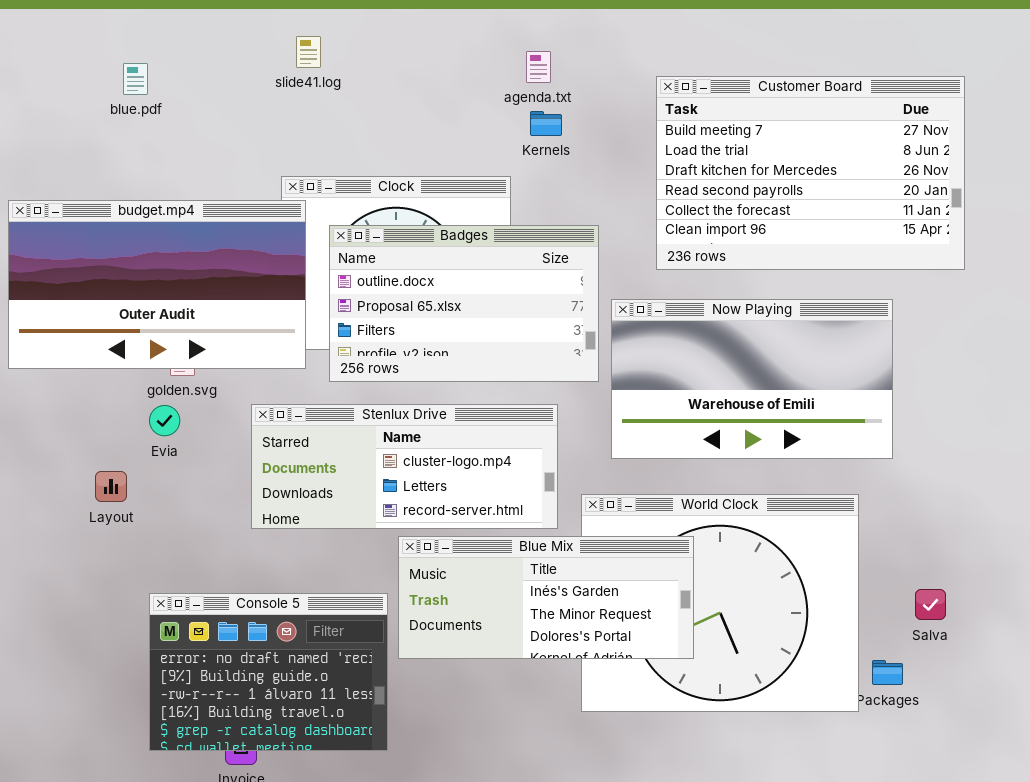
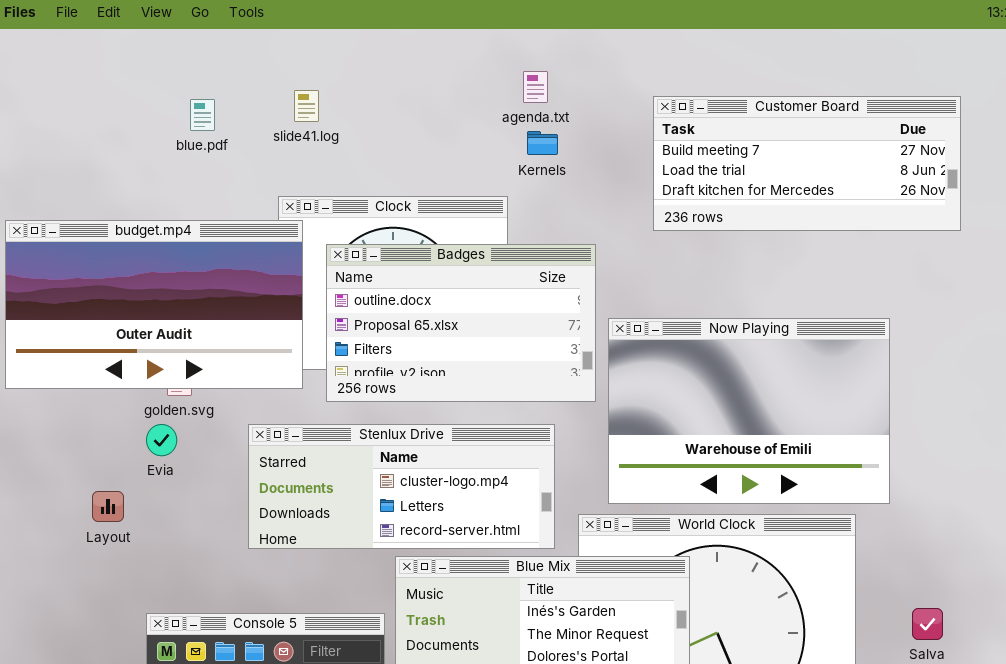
slide41.log: [296,36,321,68] -> [294,90,319,122], moved
blue.pdf: [123,63,148,95] -> [190,99,215,131], moved
Customer Board: [656,76,965,270] -> [653,96,961,231], resized
Now Playing: [611,299,893,459] -> [608,318,890,504], resized

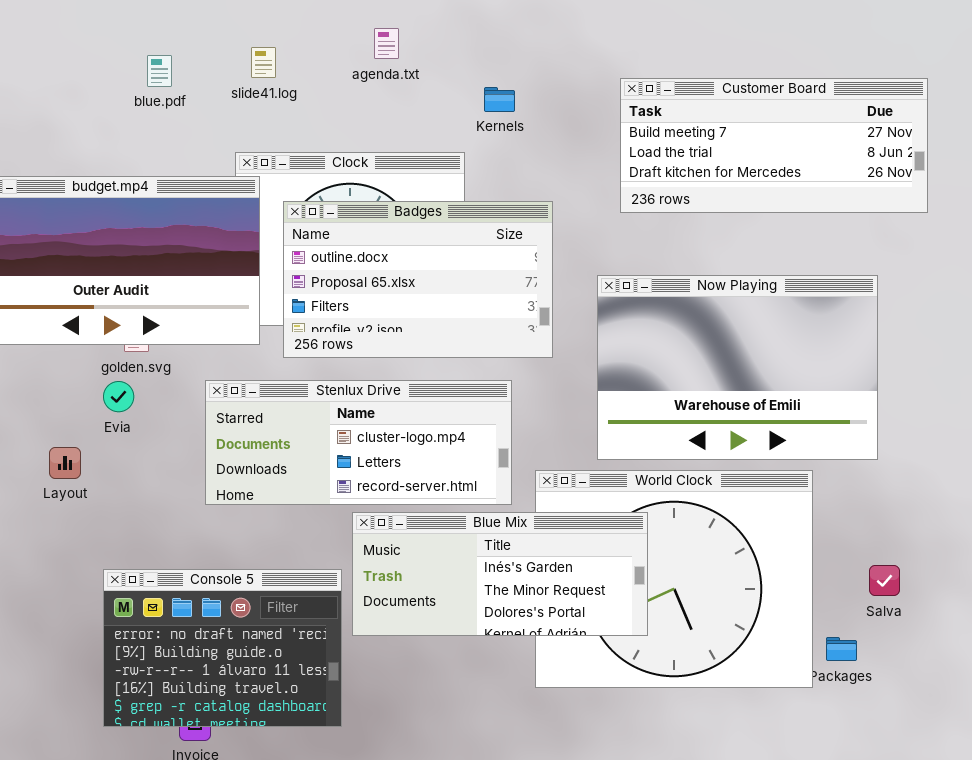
agenda.txt: [523,71,548,103] -> [374,28,399,59], moved
Customer Board: [653,96,961,231] -> [620,78,928,213], moved
Now Playing: [608,318,890,504] -> [597,275,878,460], moved

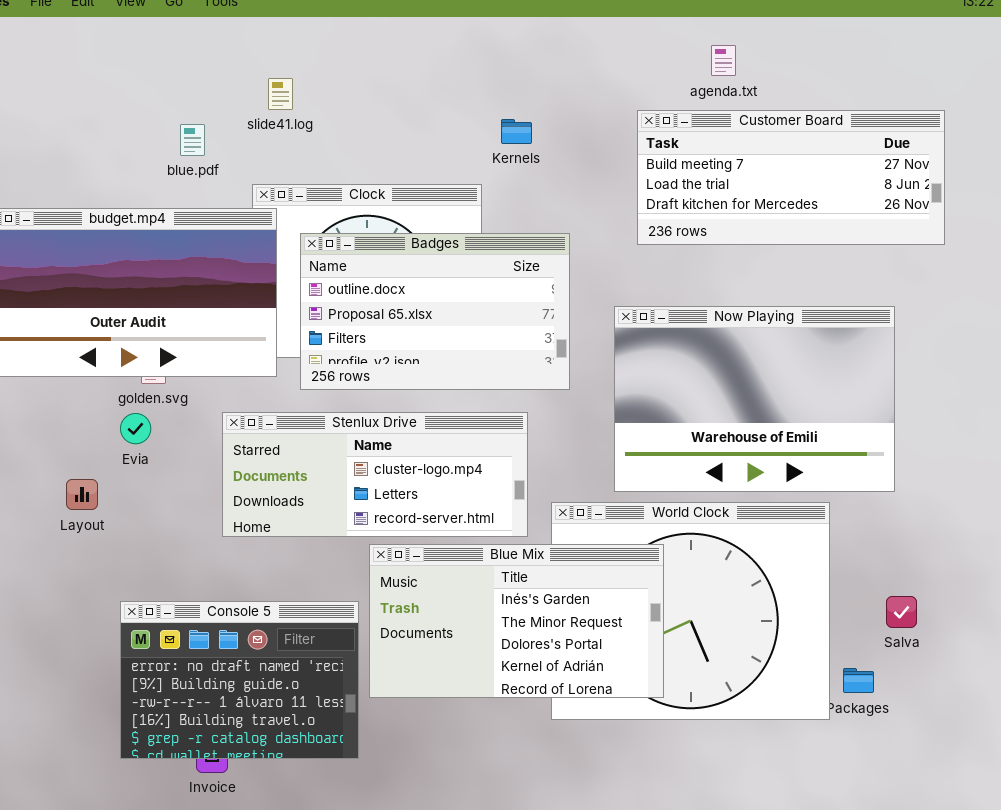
agenda.txt: [374,28,399,59] -> [711,45,736,76], moved
blue.pdf: [147,55,172,87] -> [180,124,205,156], moved
Blue Mix: [352,512,648,636] -> [369,544,664,698], resized

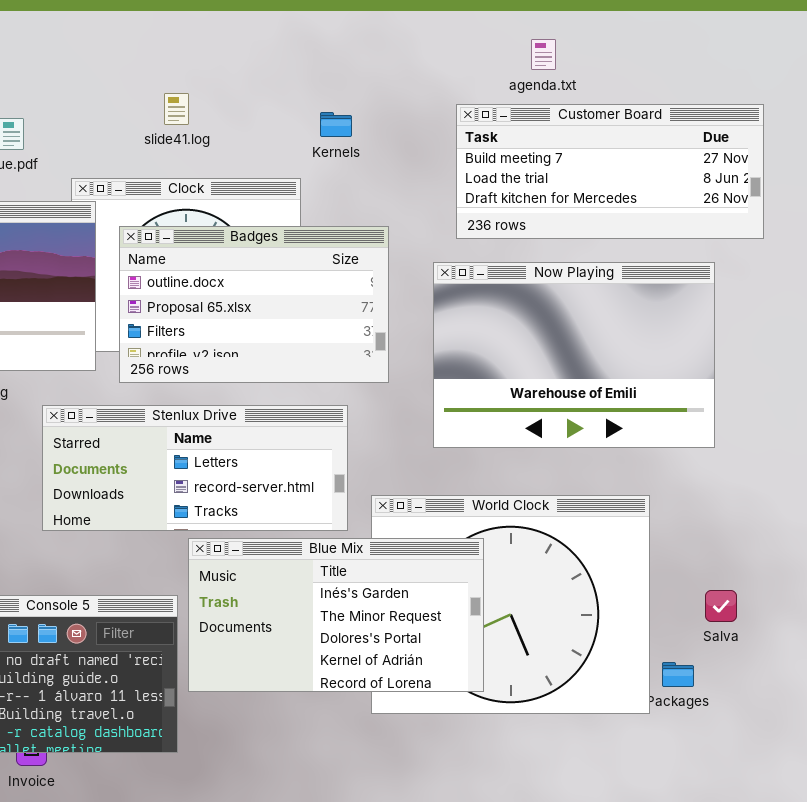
slide41.log: [268,78,293,110] -> [164,93,189,125], moved
Now Playing: [614,306,895,492] -> [433,262,715,448], moved
Stenlux Drive: [222,412,528,537] -> [42,405,348,531], scrolled down 1 row

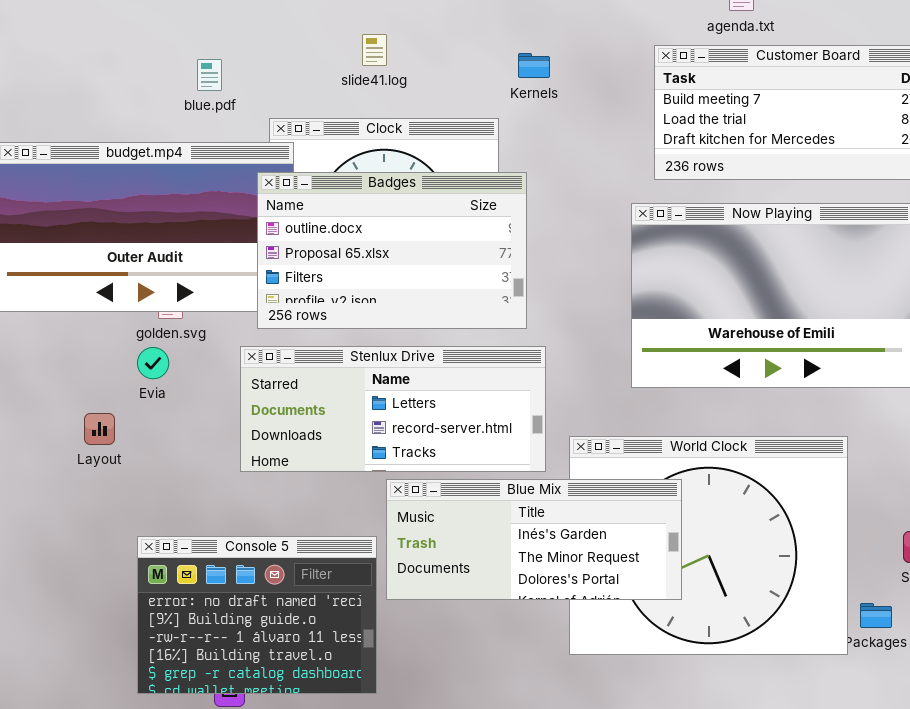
Badges: [119,226,389,383] -> [257,172,527,329], moved
Blue Mix: [188,538,484,692] -> [386,479,682,600], resized

